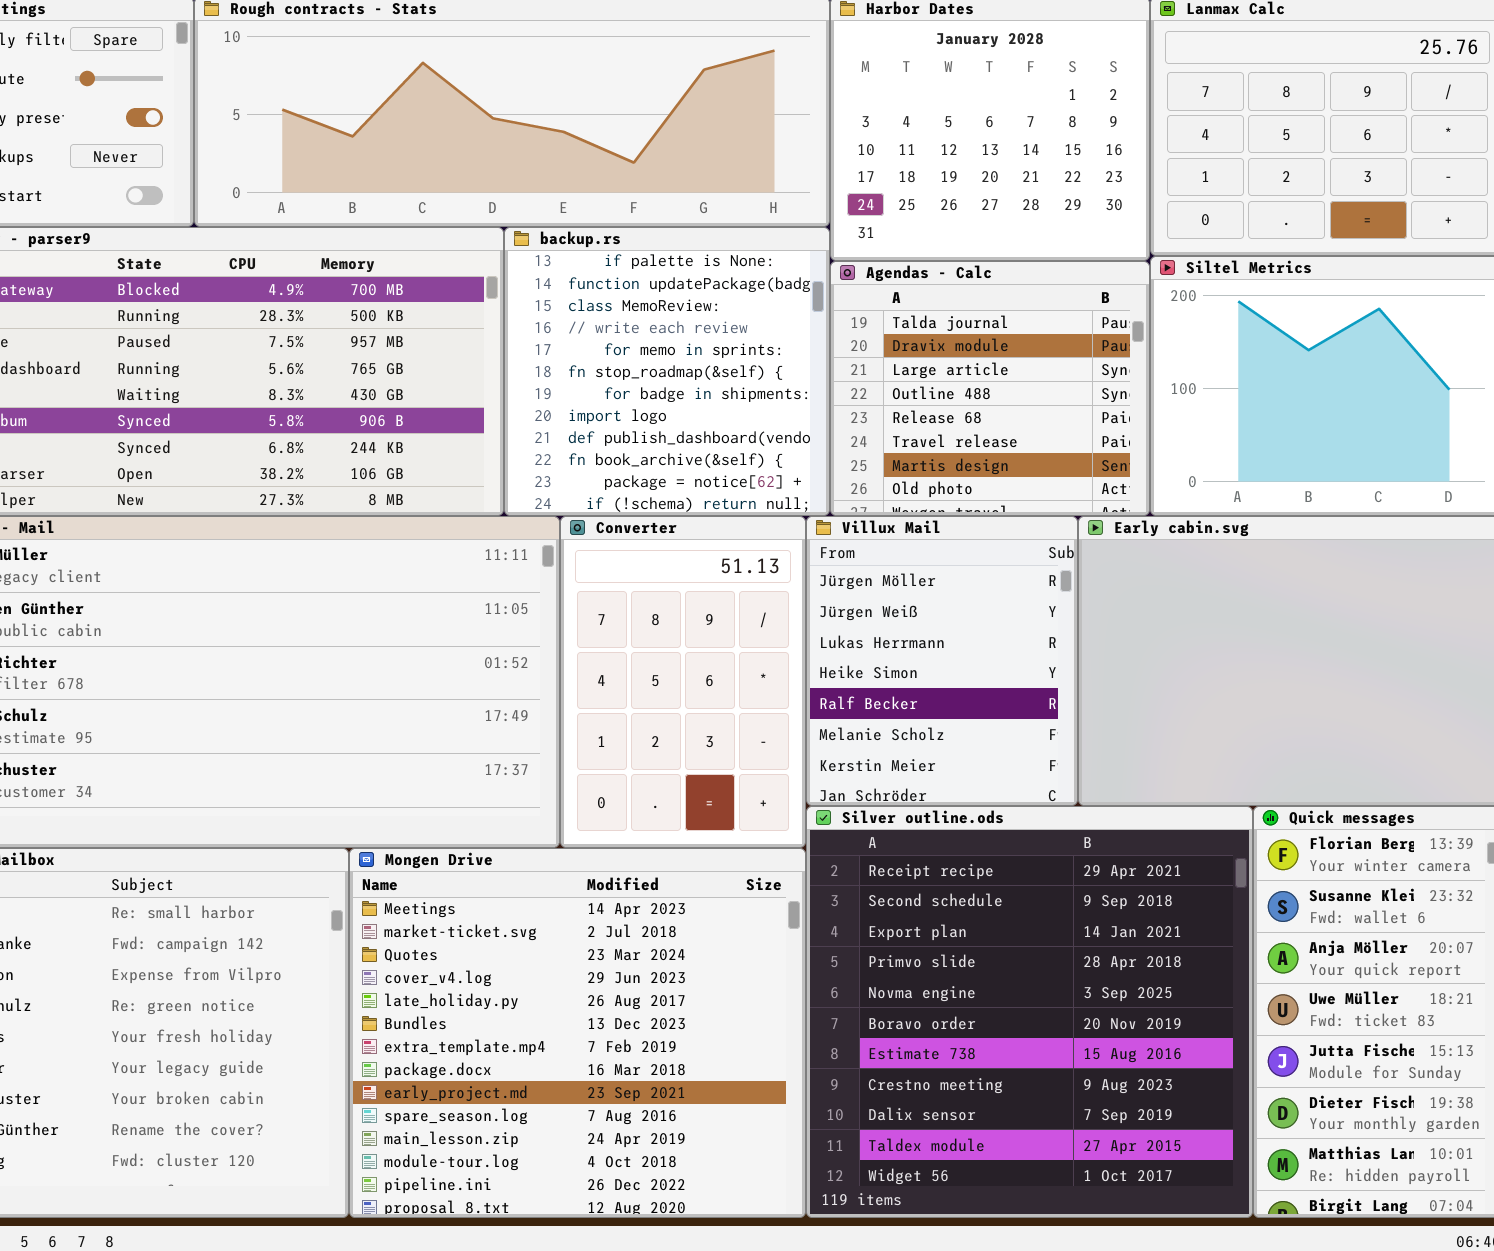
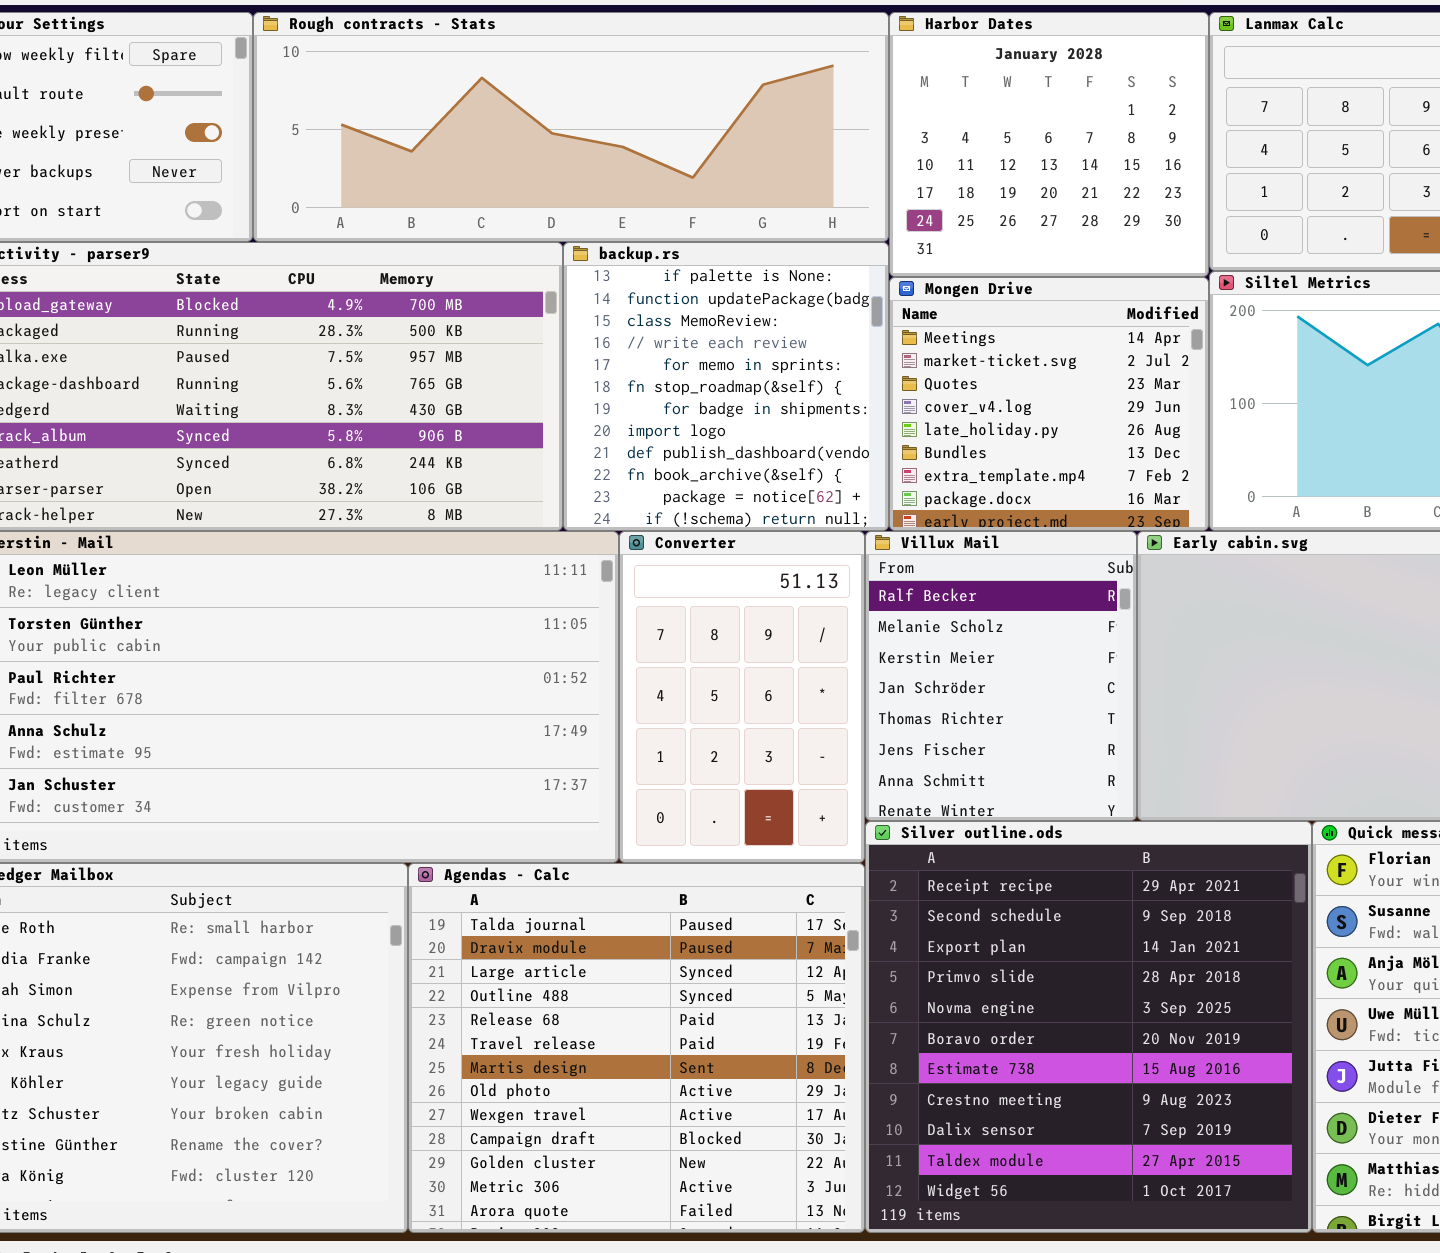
Agendas - Calc: [830,261,1150,516] -> [408,863,865,1233], moved, resized
Villux Mail: [806,516,1078,806] -> [865,531,1137,821], scrolled down 4 rows
Mongen Drive: [349,848,806,1218] -> [889,277,1209,531], moved, resized

